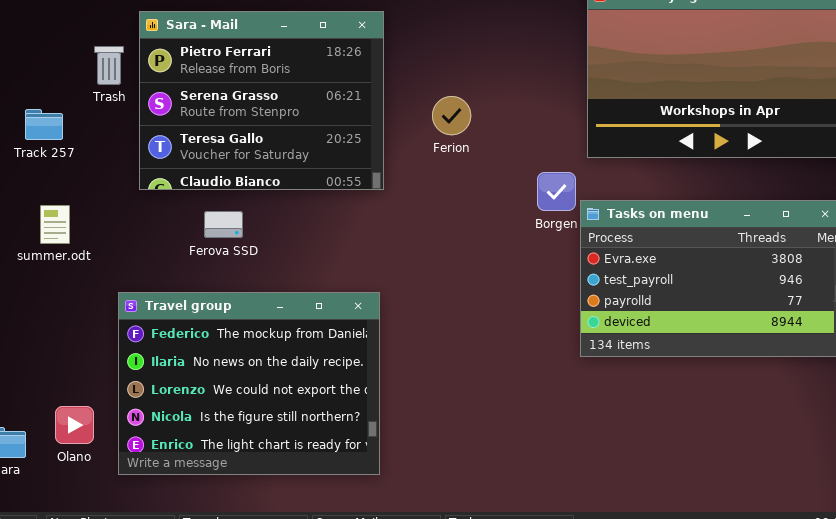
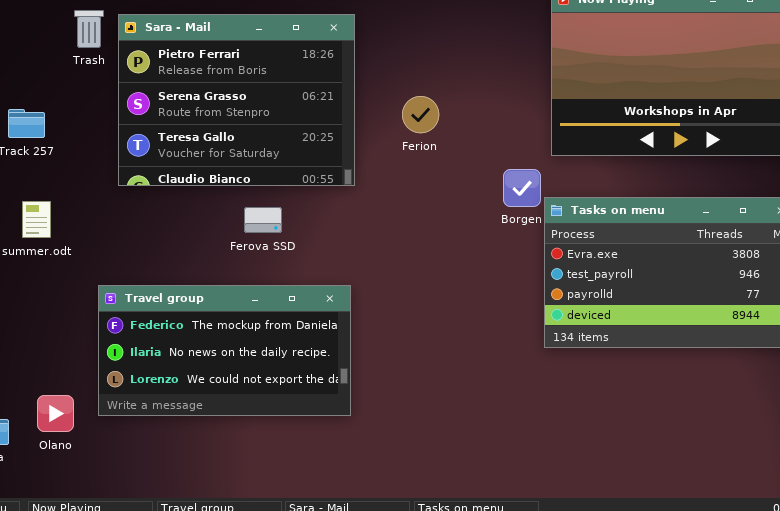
Trash: [94,46,124,85] -> [74,10,104,48], moved
Ferova SSD: [204,211,243,238] -> [244,207,282,233], moved
Travel group: [118,292,380,475] -> [98,285,351,416], resized

